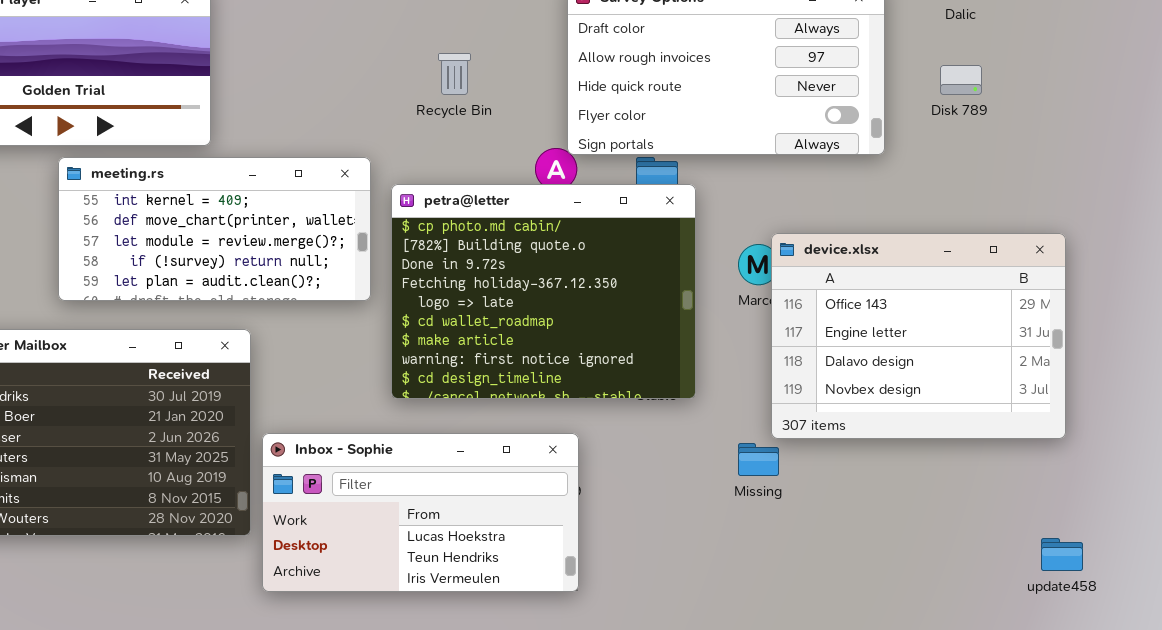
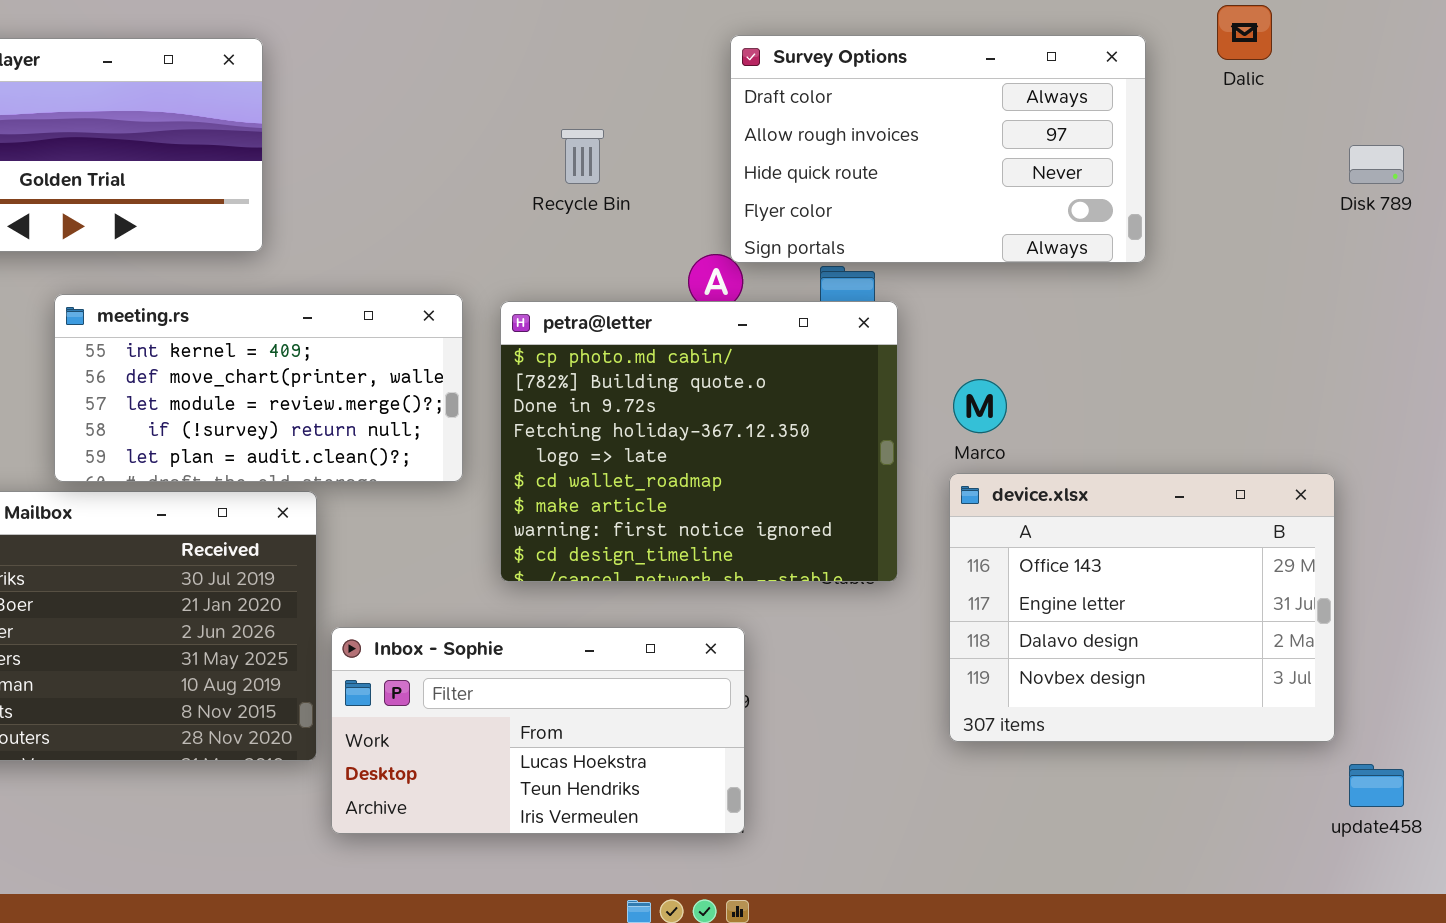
Disk 789: [940,65,982,95] -> [1349,145,1404,184], moved
meeting.rs: [58,157,371,301] -> [54,294,463,482], moved
device.xlsx: [771,233,1066,439] -> [949,473,1335,742], moved

